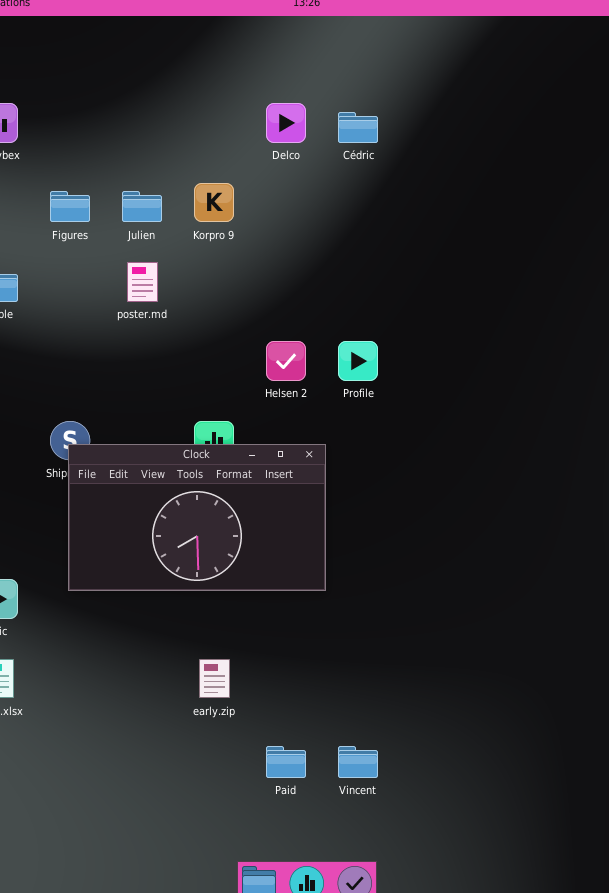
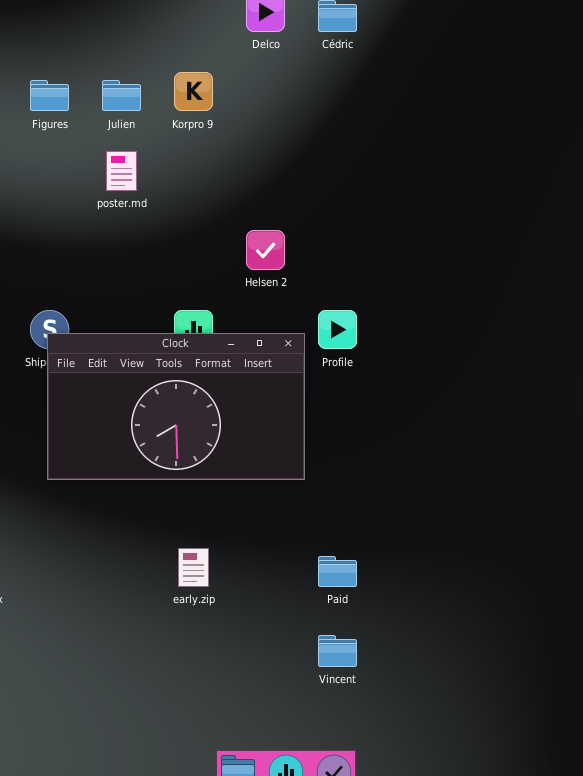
Profile: [338,341,378,381] -> [318,310,357,349], moved
Paid: [266,746,306,778] -> [318,556,357,587], moved

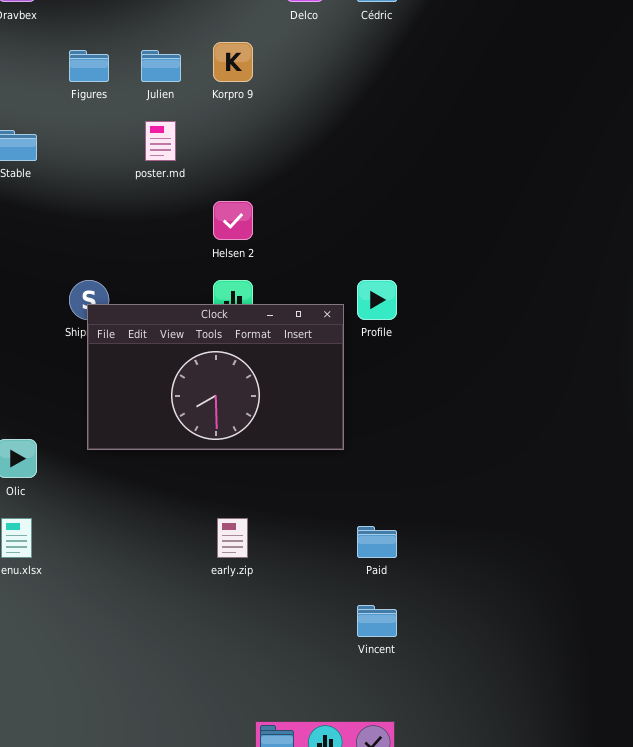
Helsen 2: [246,230,285,270] -> [213,201,253,240], moved

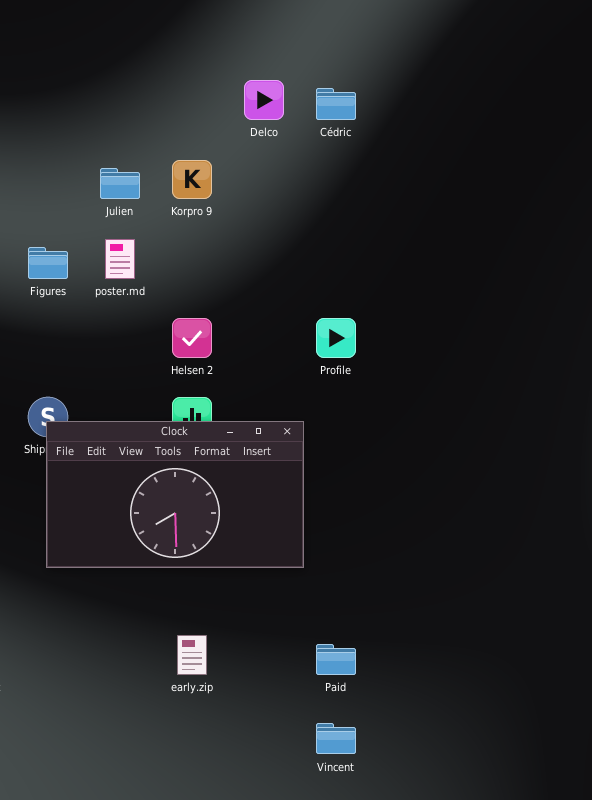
Figures: [69,50,109,82] -> [28,247,68,279], moved
Profile: [357,280,397,320] -> [316,318,356,358], moved

